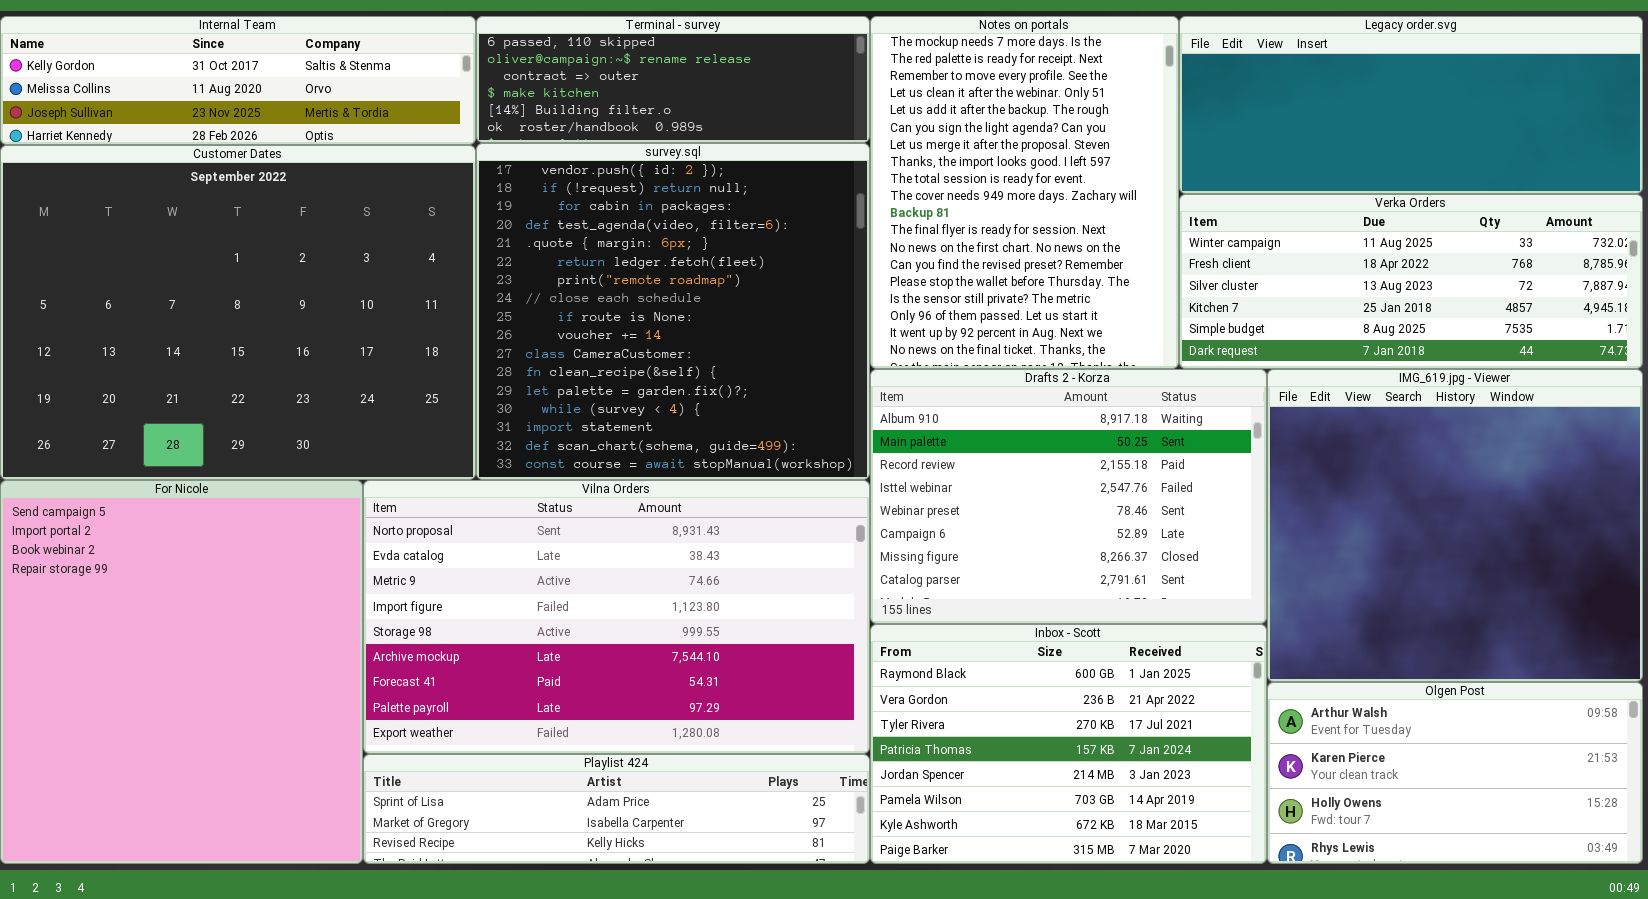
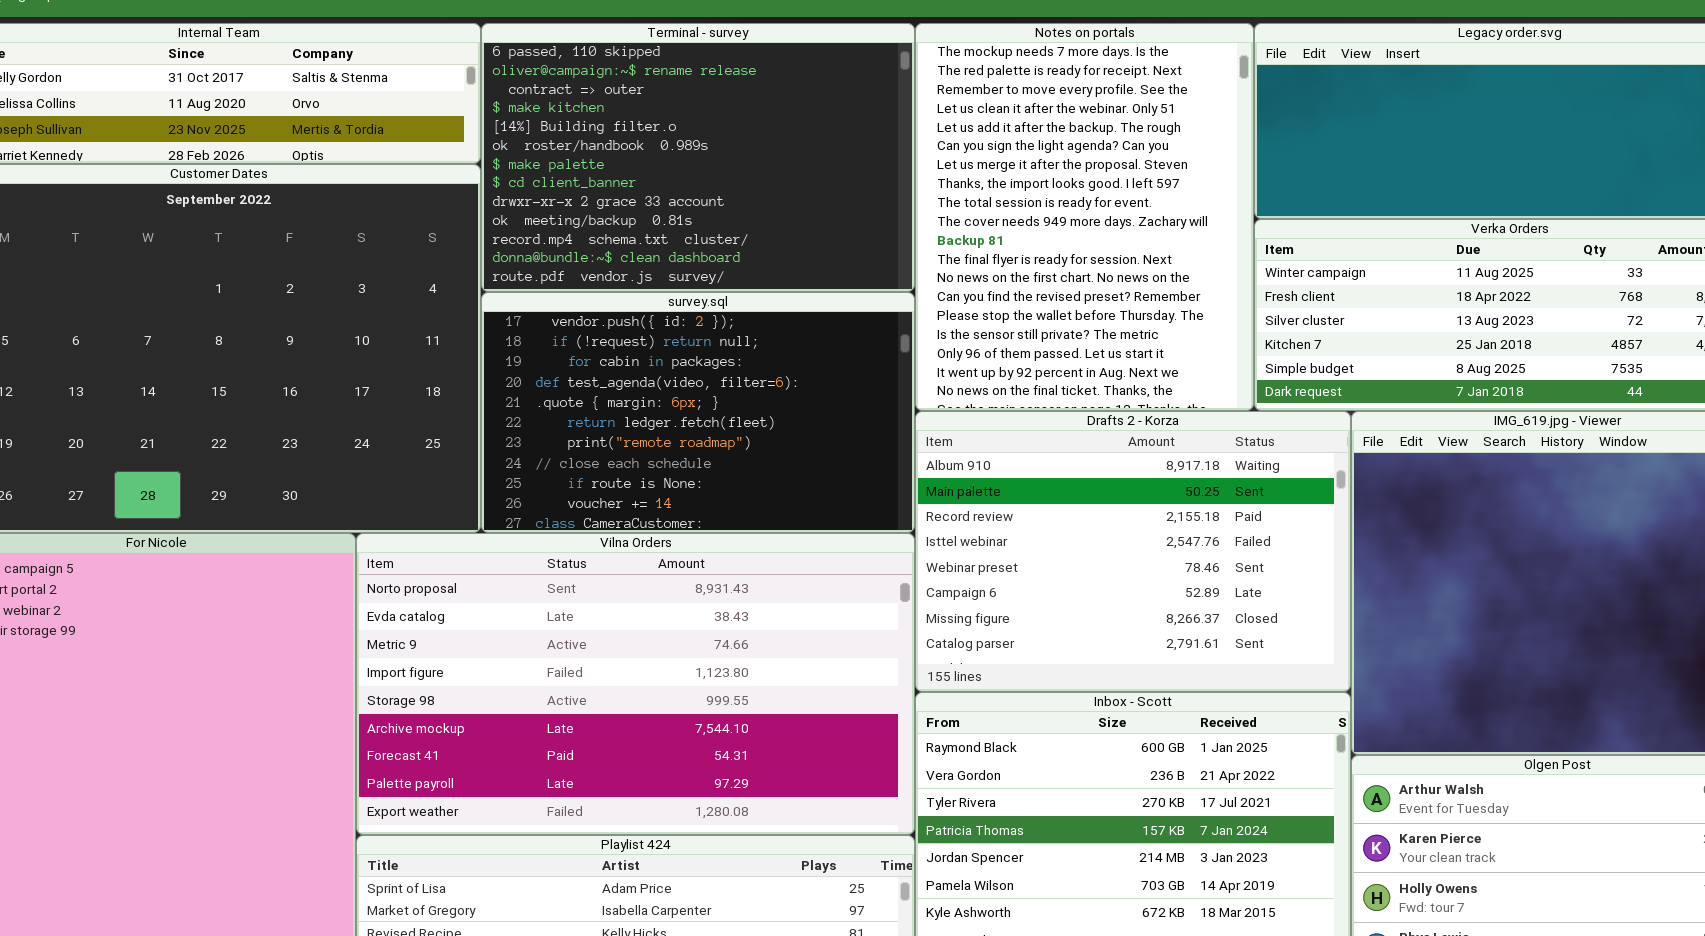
Terminal - survey: [476,16,870,143] -> [481,23,915,292], resized
survey.sql: [476,143,870,480] -> [481,292,915,533], resized

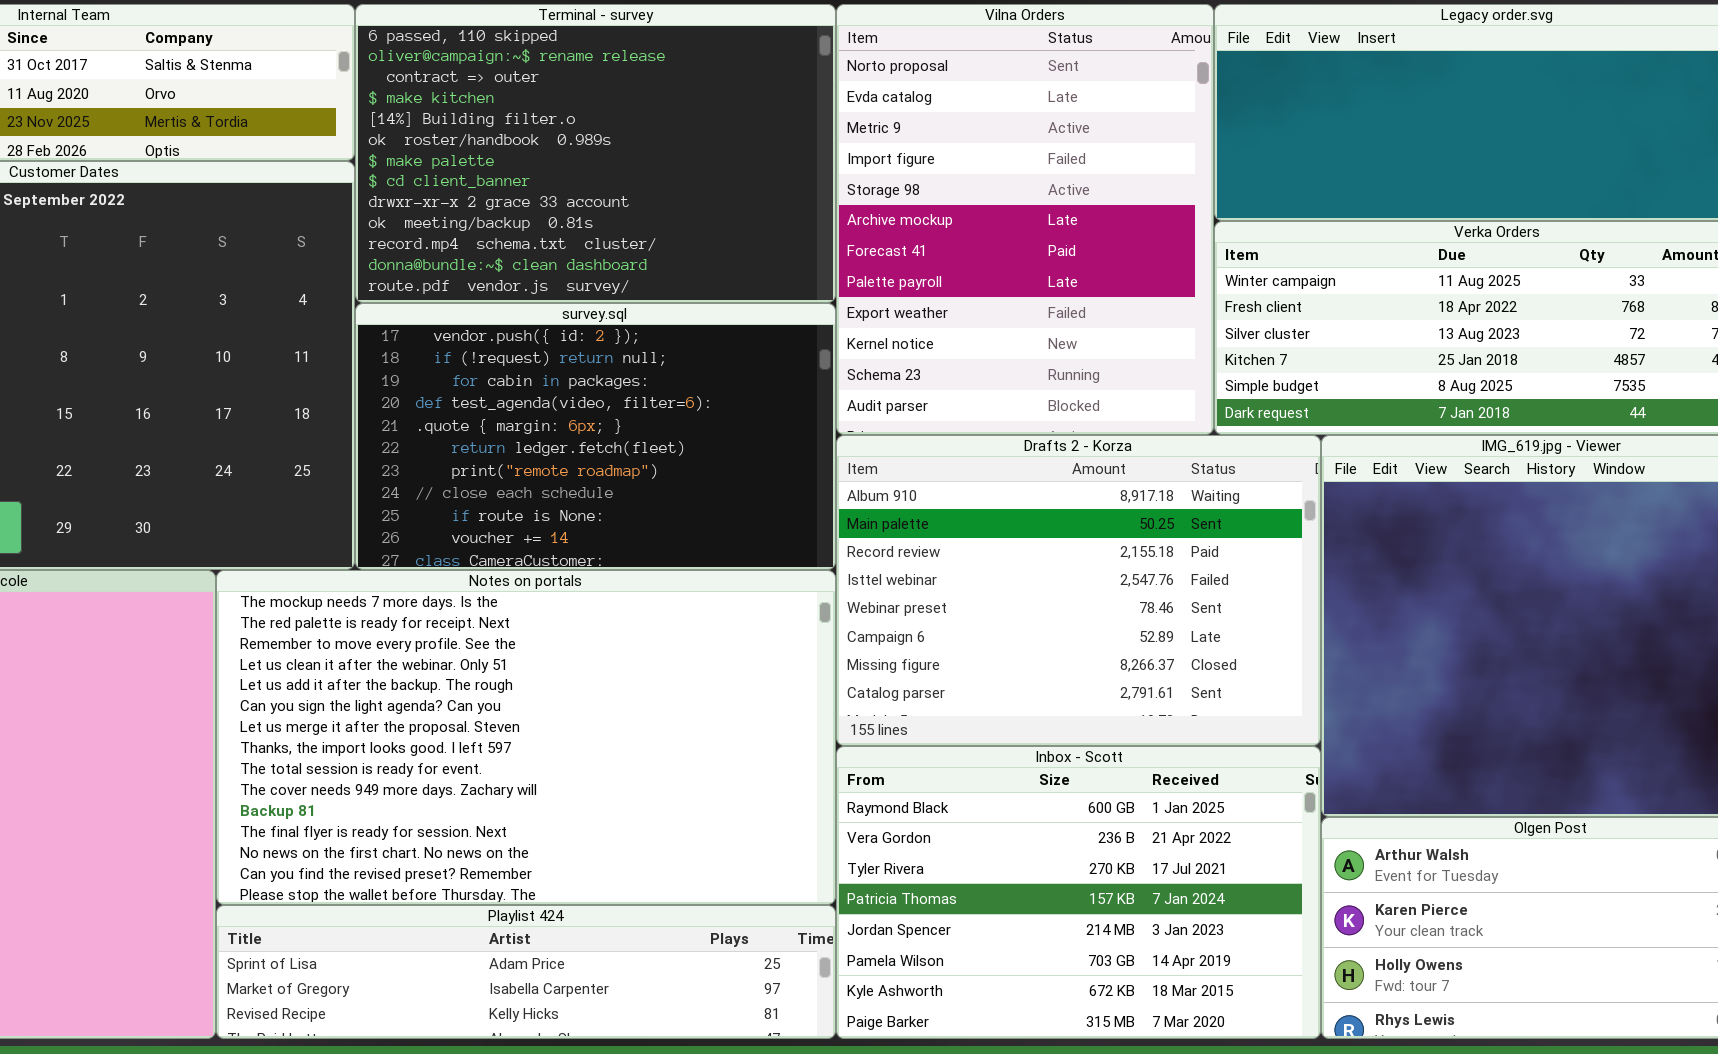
Notes on portals: [915,23,1254,411] -> [216,570,836,905], moved, resized
Vilna Orders: [356,533,915,835] -> [836,4,1214,435], moved, resized

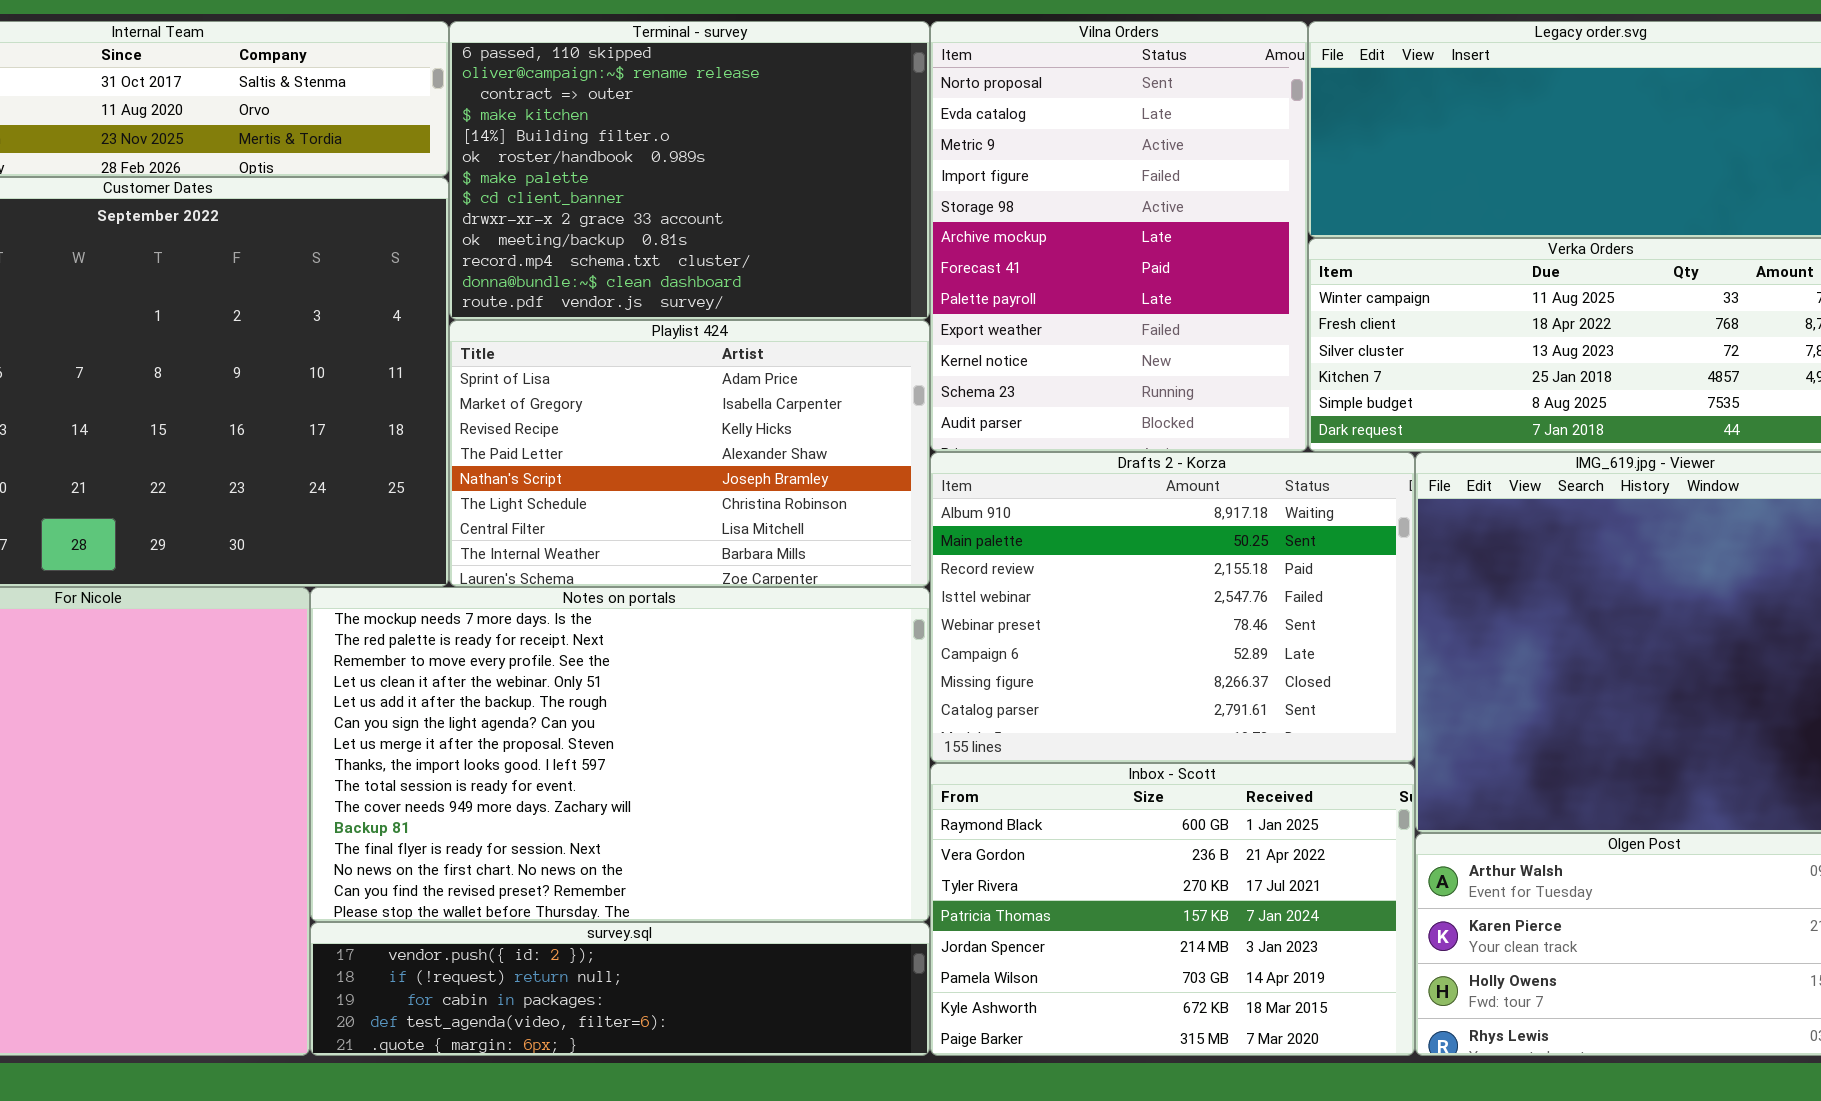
survey.sql: [355,303,836,570] -> [310,922,930,1056], moved, resized
Playlist 424: [216,905,836,1039] -> [449,320,930,587], moved, resized

